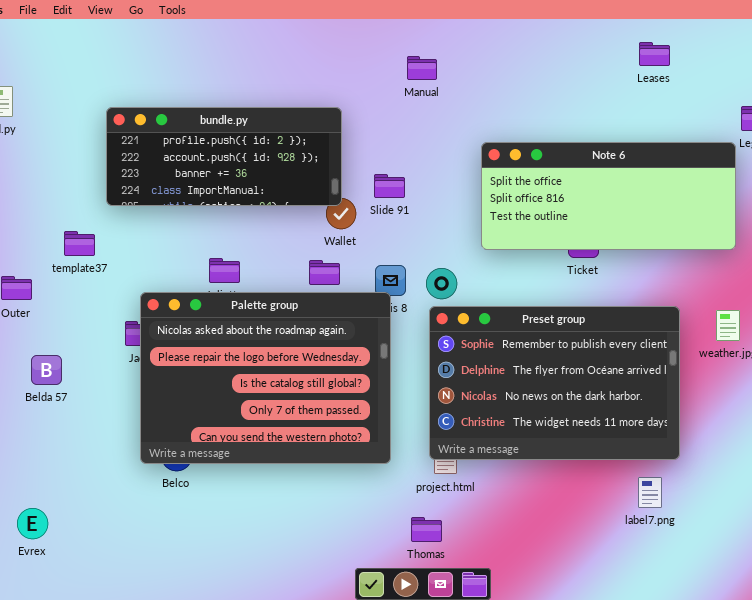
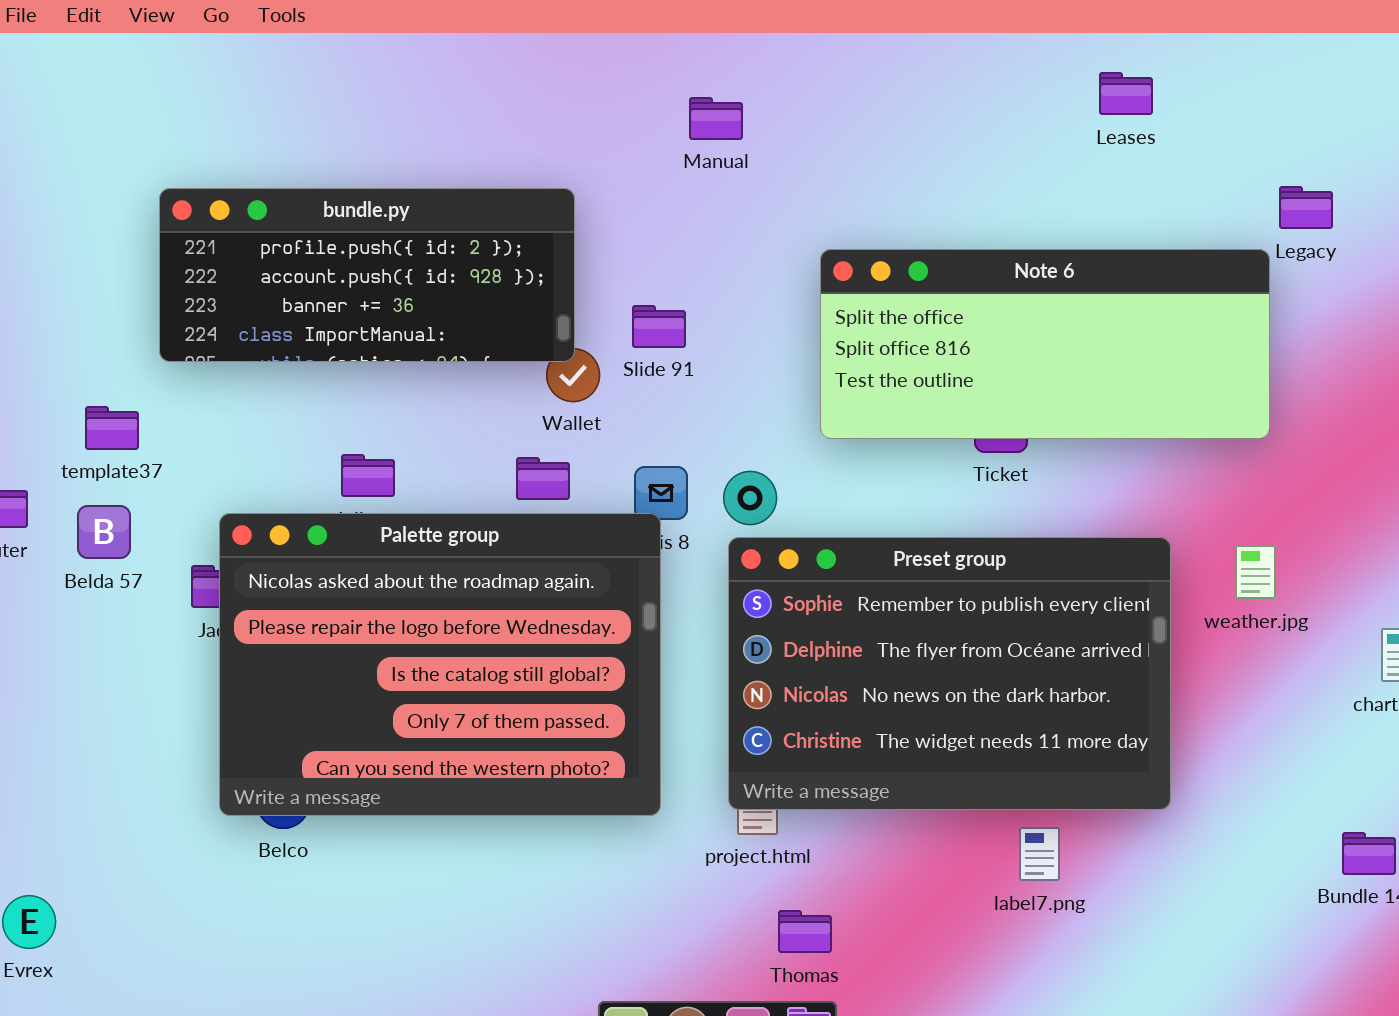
Belda 57: [31,355,62,385] -> [77,505,131,559], moved
label7.png: [638,477,662,508] -> [1019,827,1060,881], moved
Thomas: [411,517,442,542] -> [778,910,832,953], moved

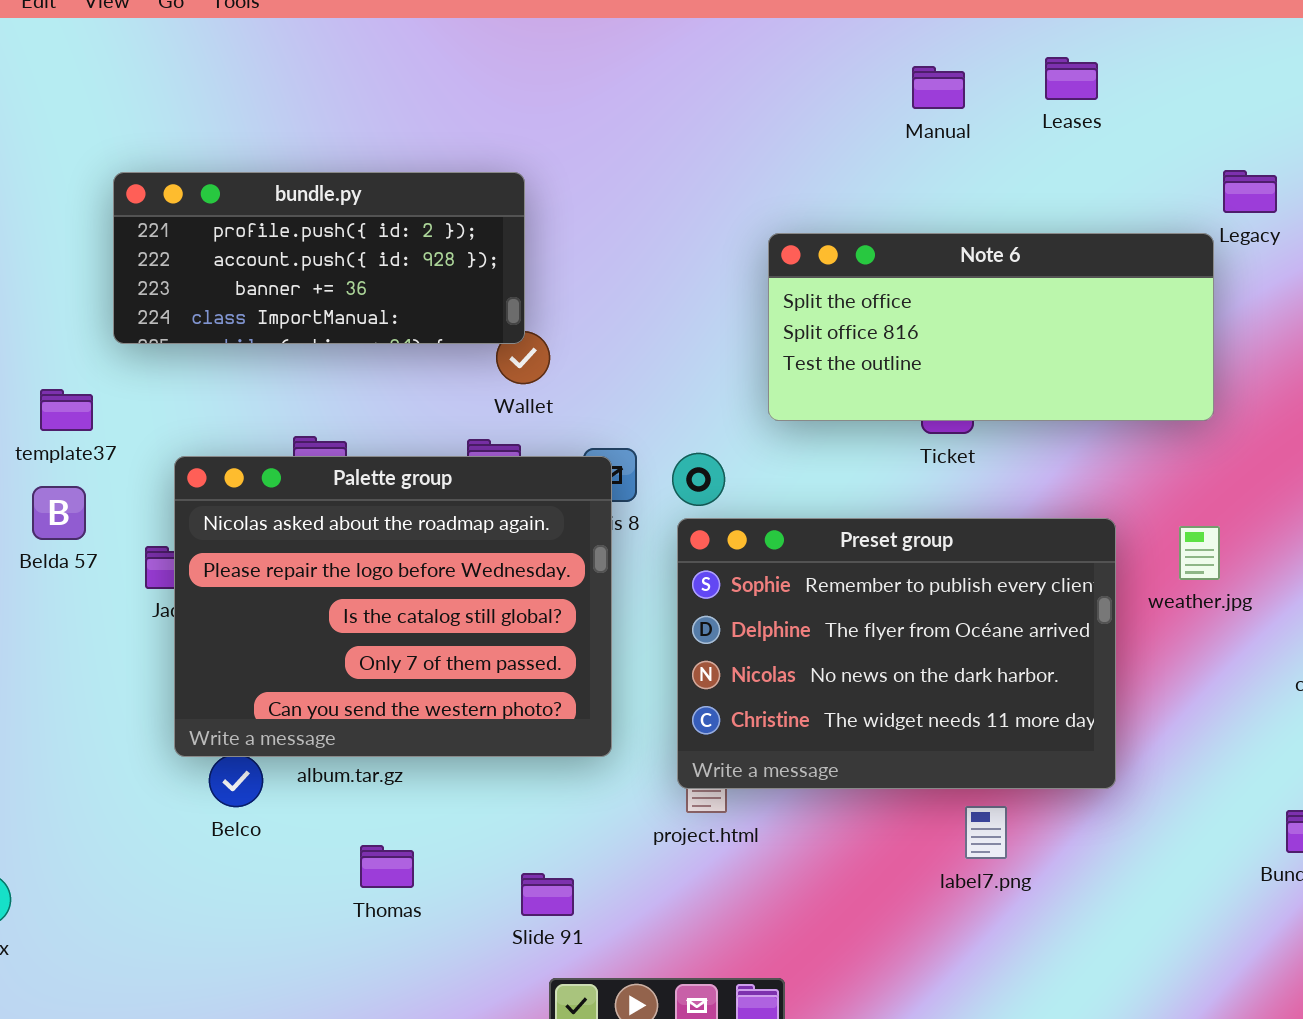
Manual: [689,97,743,140] -> [912,66,965,109], moved
Slide 91: [632,305,686,348] -> [521,873,574,916], moved
Palette group: [219,513,661,816] -> [174,456,612,757], moved
Thomas: [778,910,832,953] -> [360,845,414,888], moved

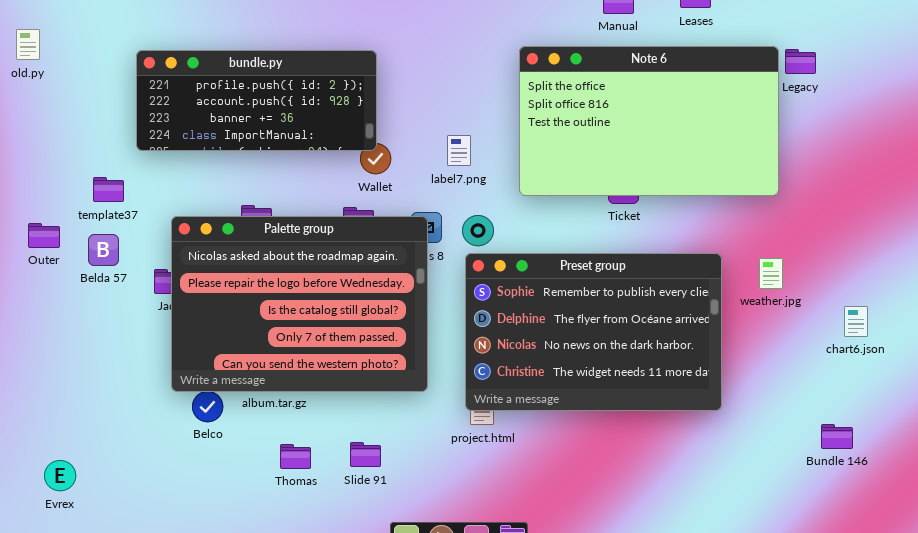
Note 6: [768,233,1214,421] -> [519,46,779,196], resized
label7.png: [965,806,1007,859] -> [447,135,471,166], moved
Slide 91: [521,873,574,916] -> [350,442,381,467], moved

